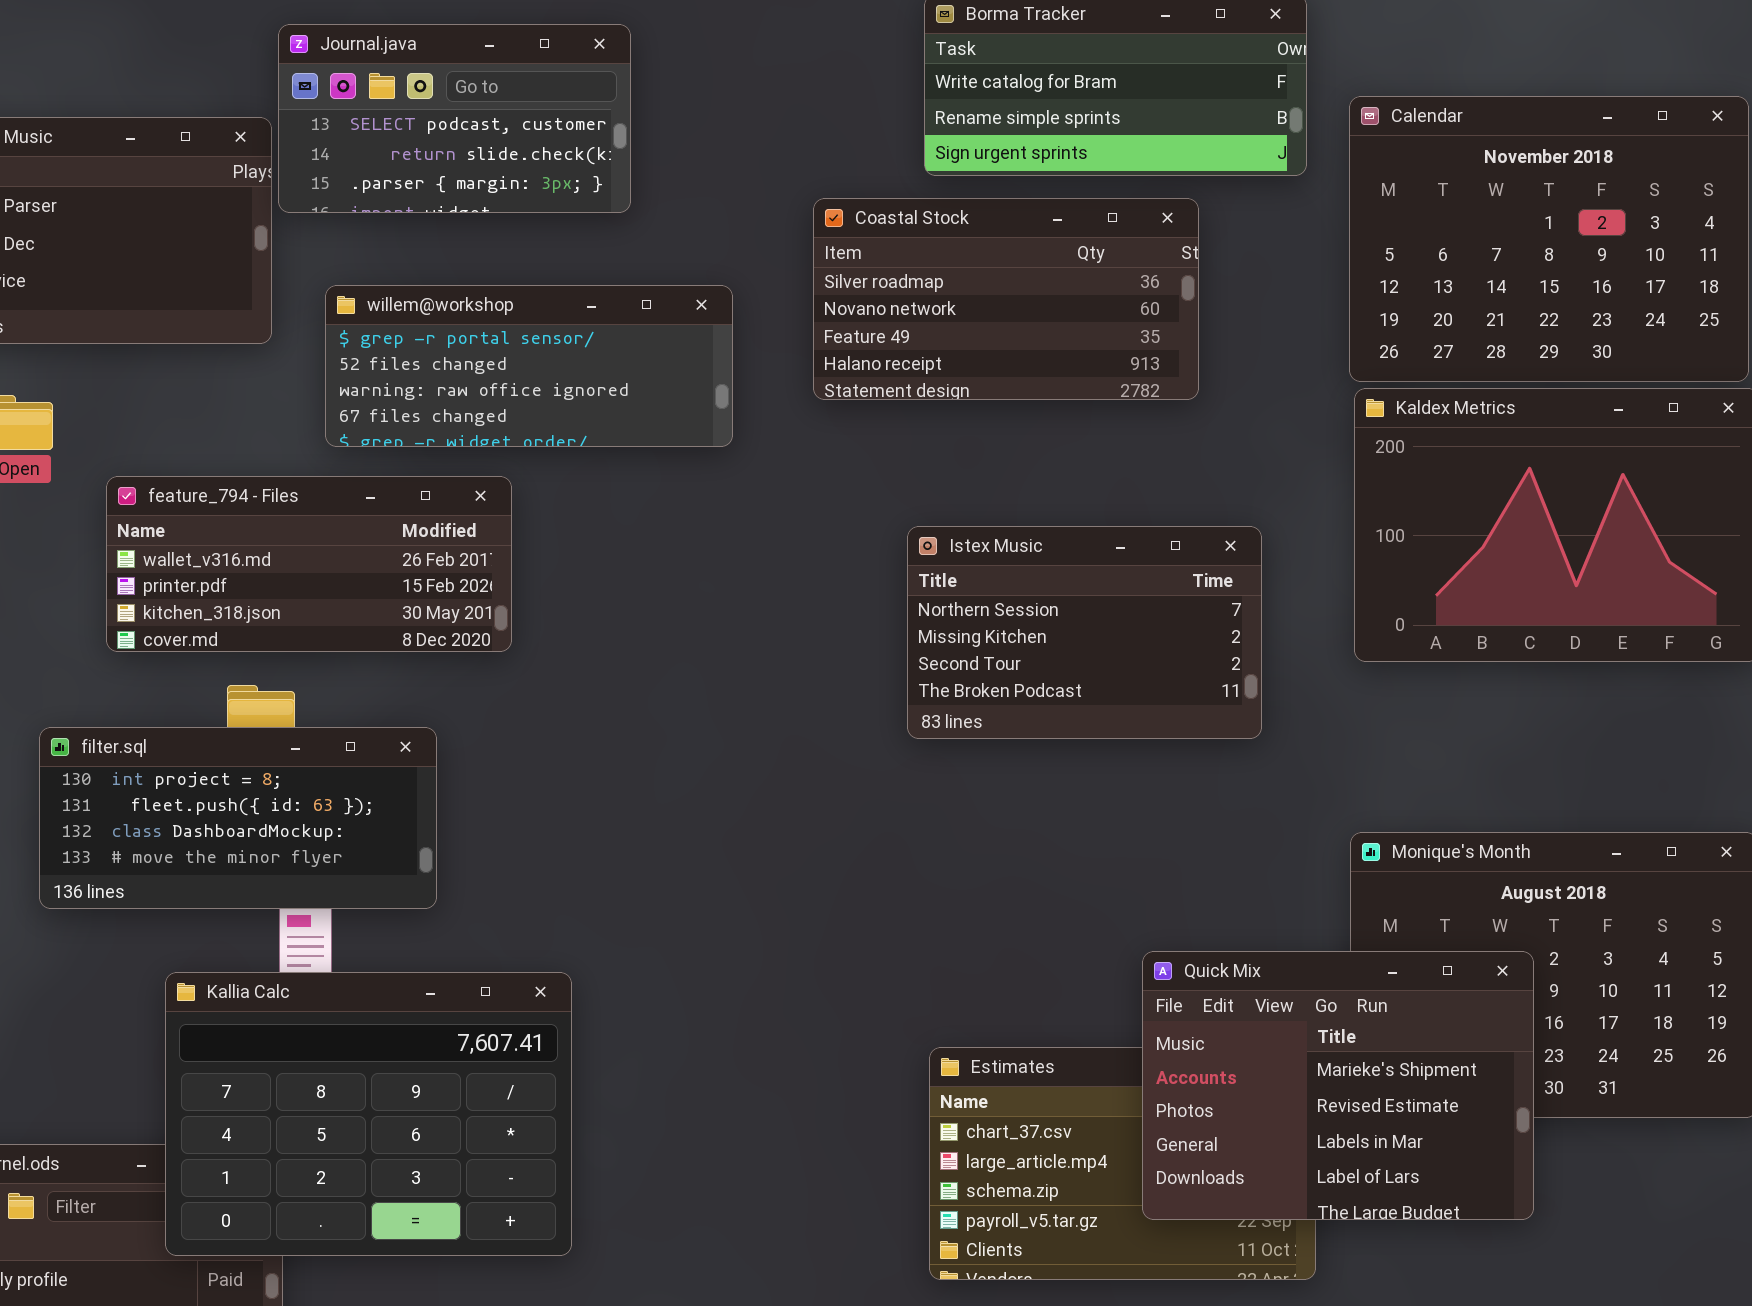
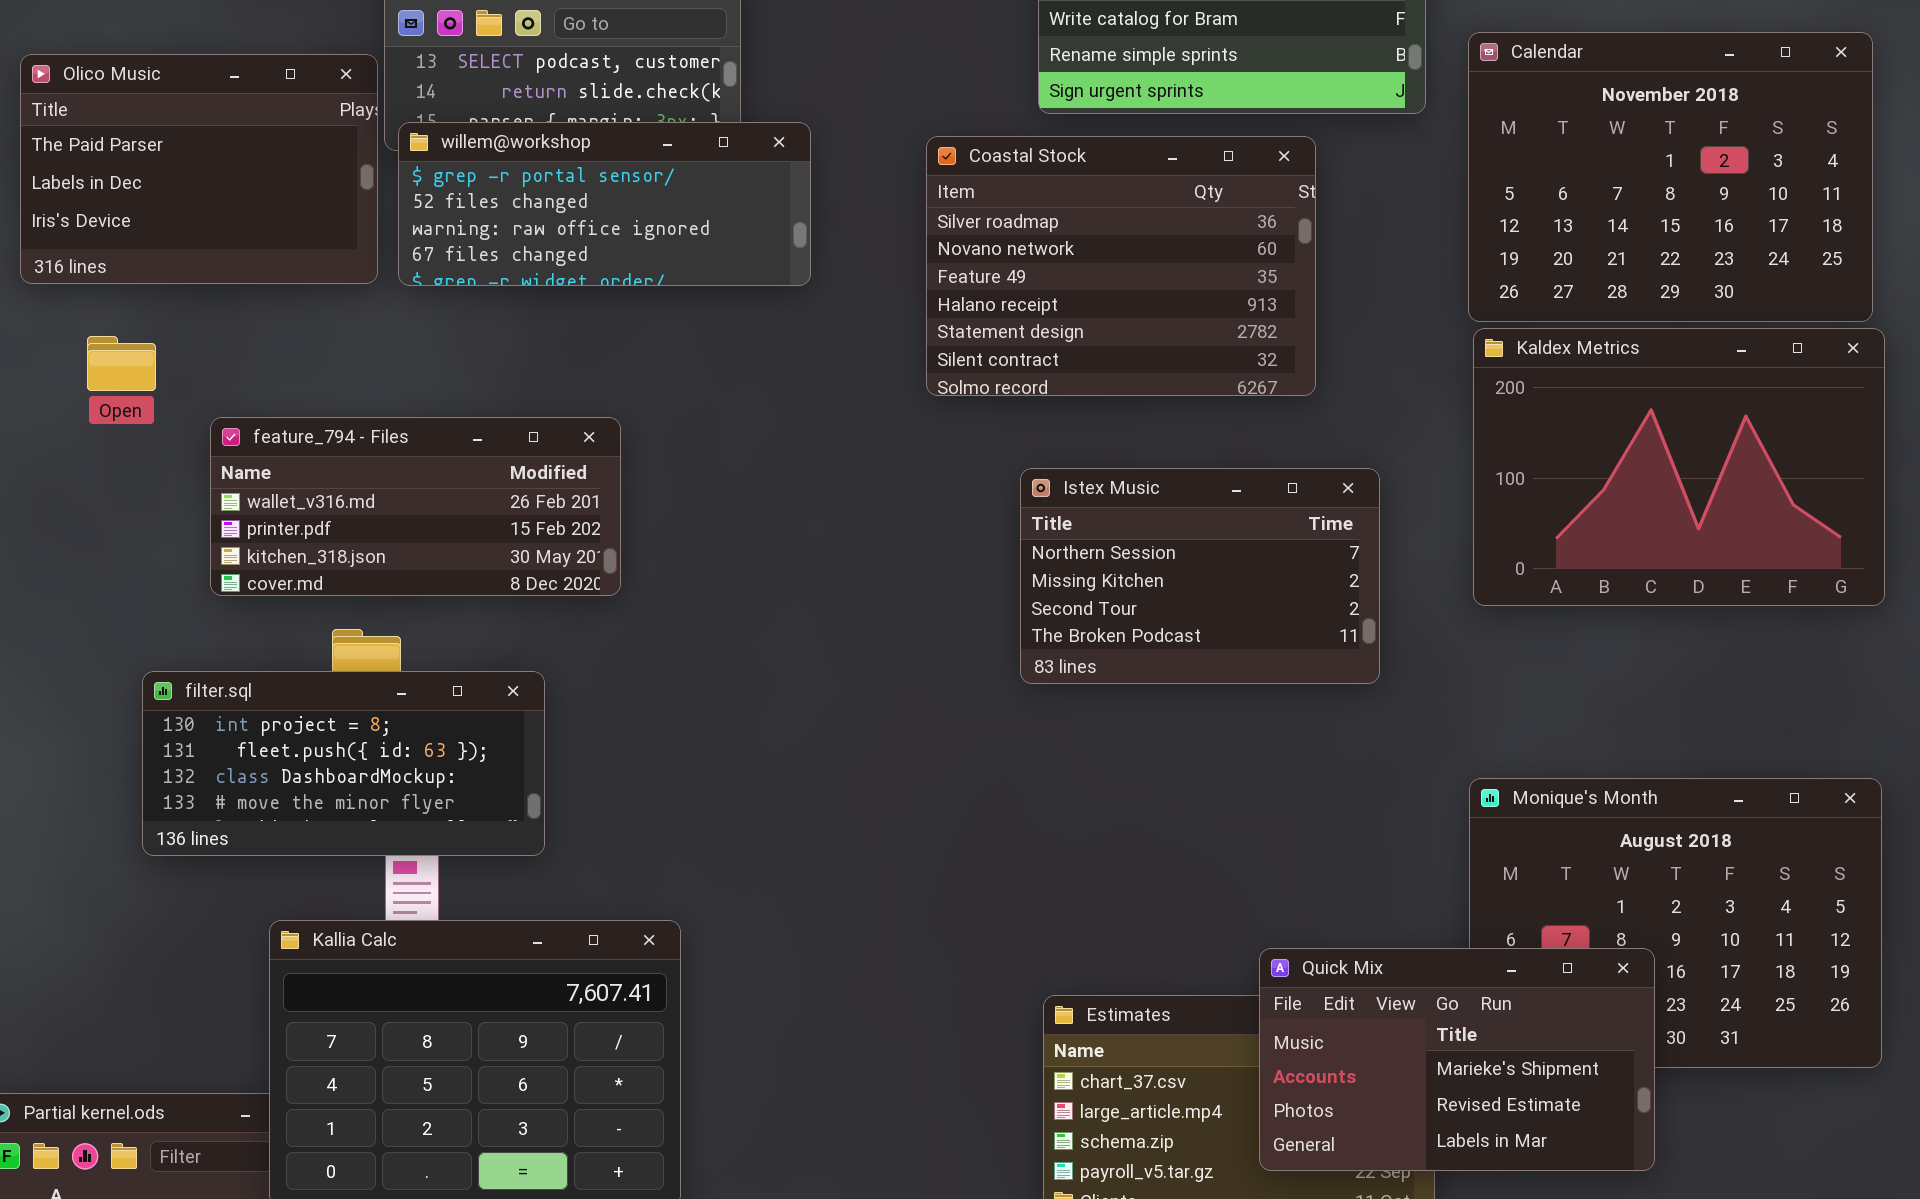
Coastal Stock: [813,198,1199,400] -> [926,136,1316,396], resized
willem@workshop: [325,285,733,447] -> [398,122,811,286], moved
Quick Mix: [1142,951,1534,1220] -> [1259,948,1655,1171], resized

